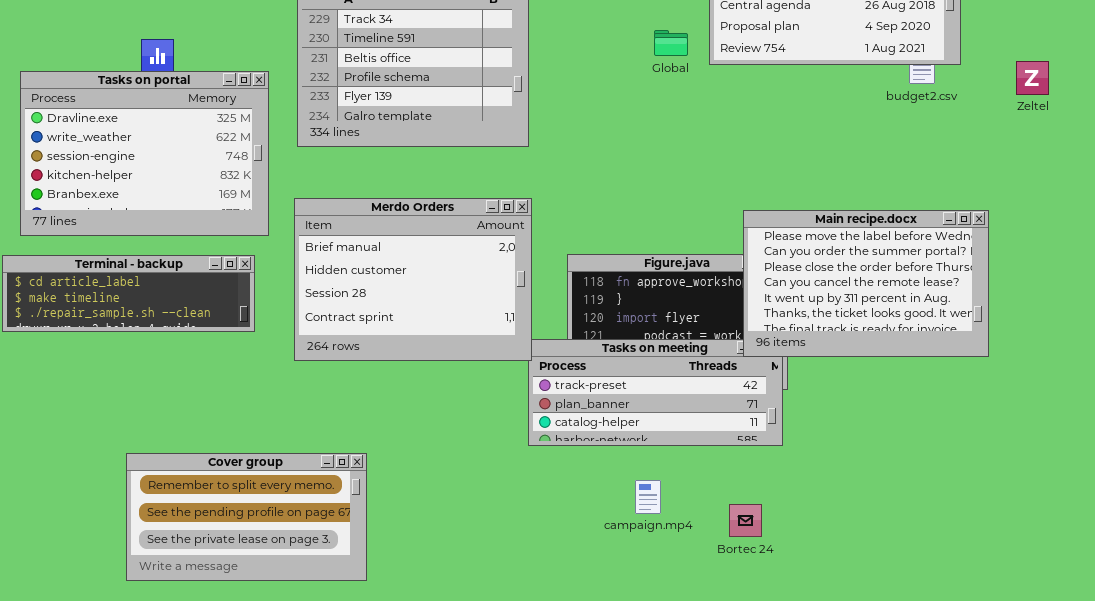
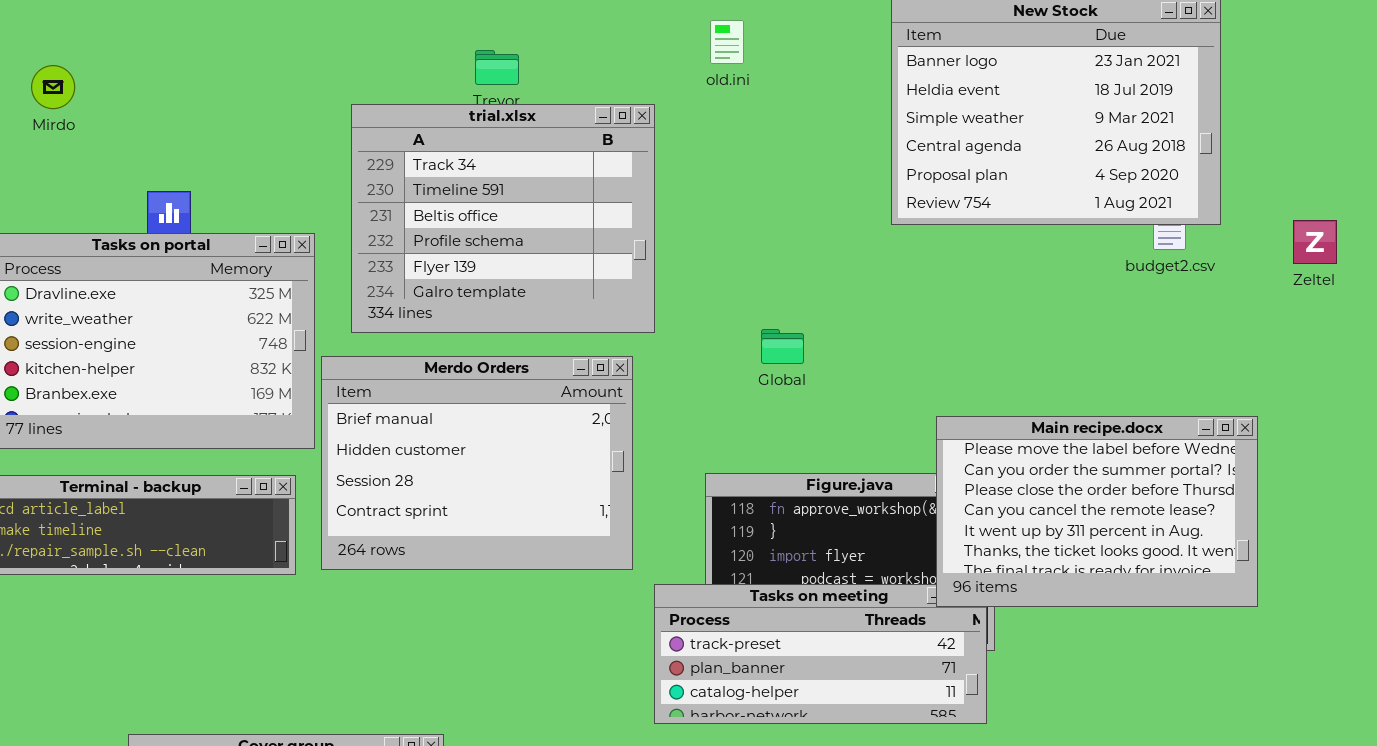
Global: [654,30,688,56] -> [761,329,804,364], moved
Merdo Orders: [294,198,532,361] -> [321,356,633,570], moved

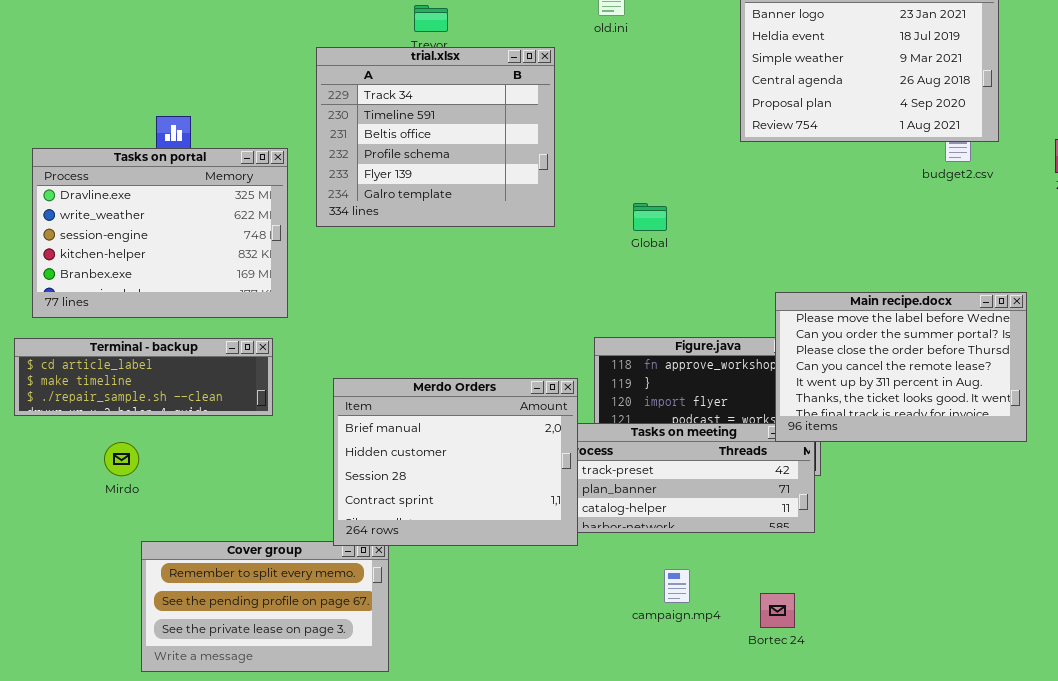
Mirdo: [31,65,75,109] -> [104,442,139,476], moved
Global: [761,329,804,364] -> [633,203,667,231], moved
Merdo Orders: [321,356,633,570] -> [333,378,578,546], moved

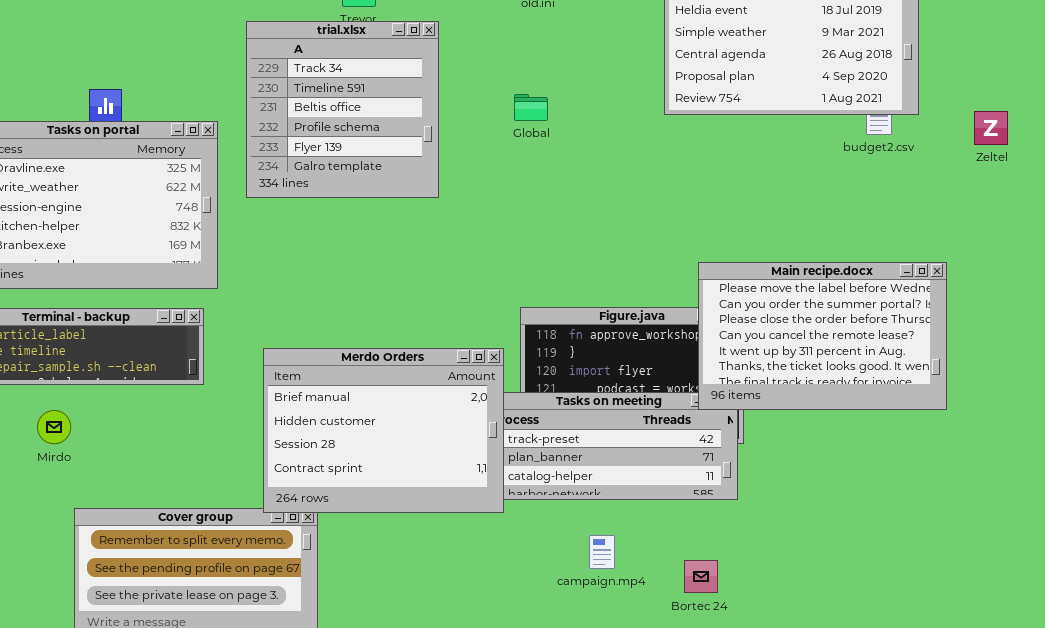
trial.xlsx: [316,47,555,227] -> [246,21,439,198], resized
Global: [633,203,667,231] -> [514,94,548,121], moved

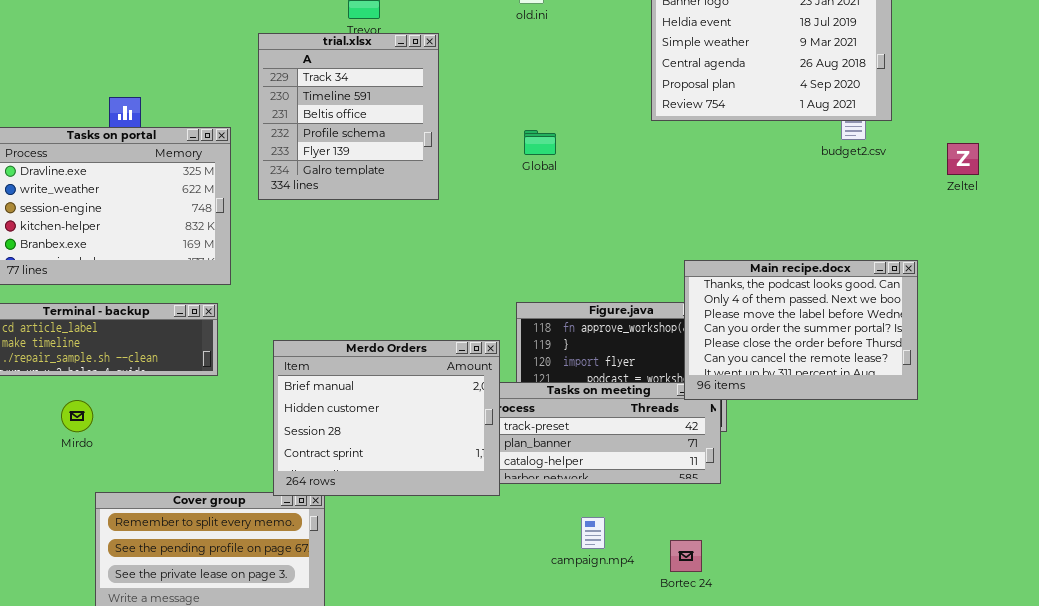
Global: [514,94,548,121] -> [524,130,556,155], moved
Zeltel: [974,111,1008,145] -> [947,143,979,175], moved
Main recipe.docx: [698,262,947,410] -> [684,260,918,400], scrolled up 2 rows

